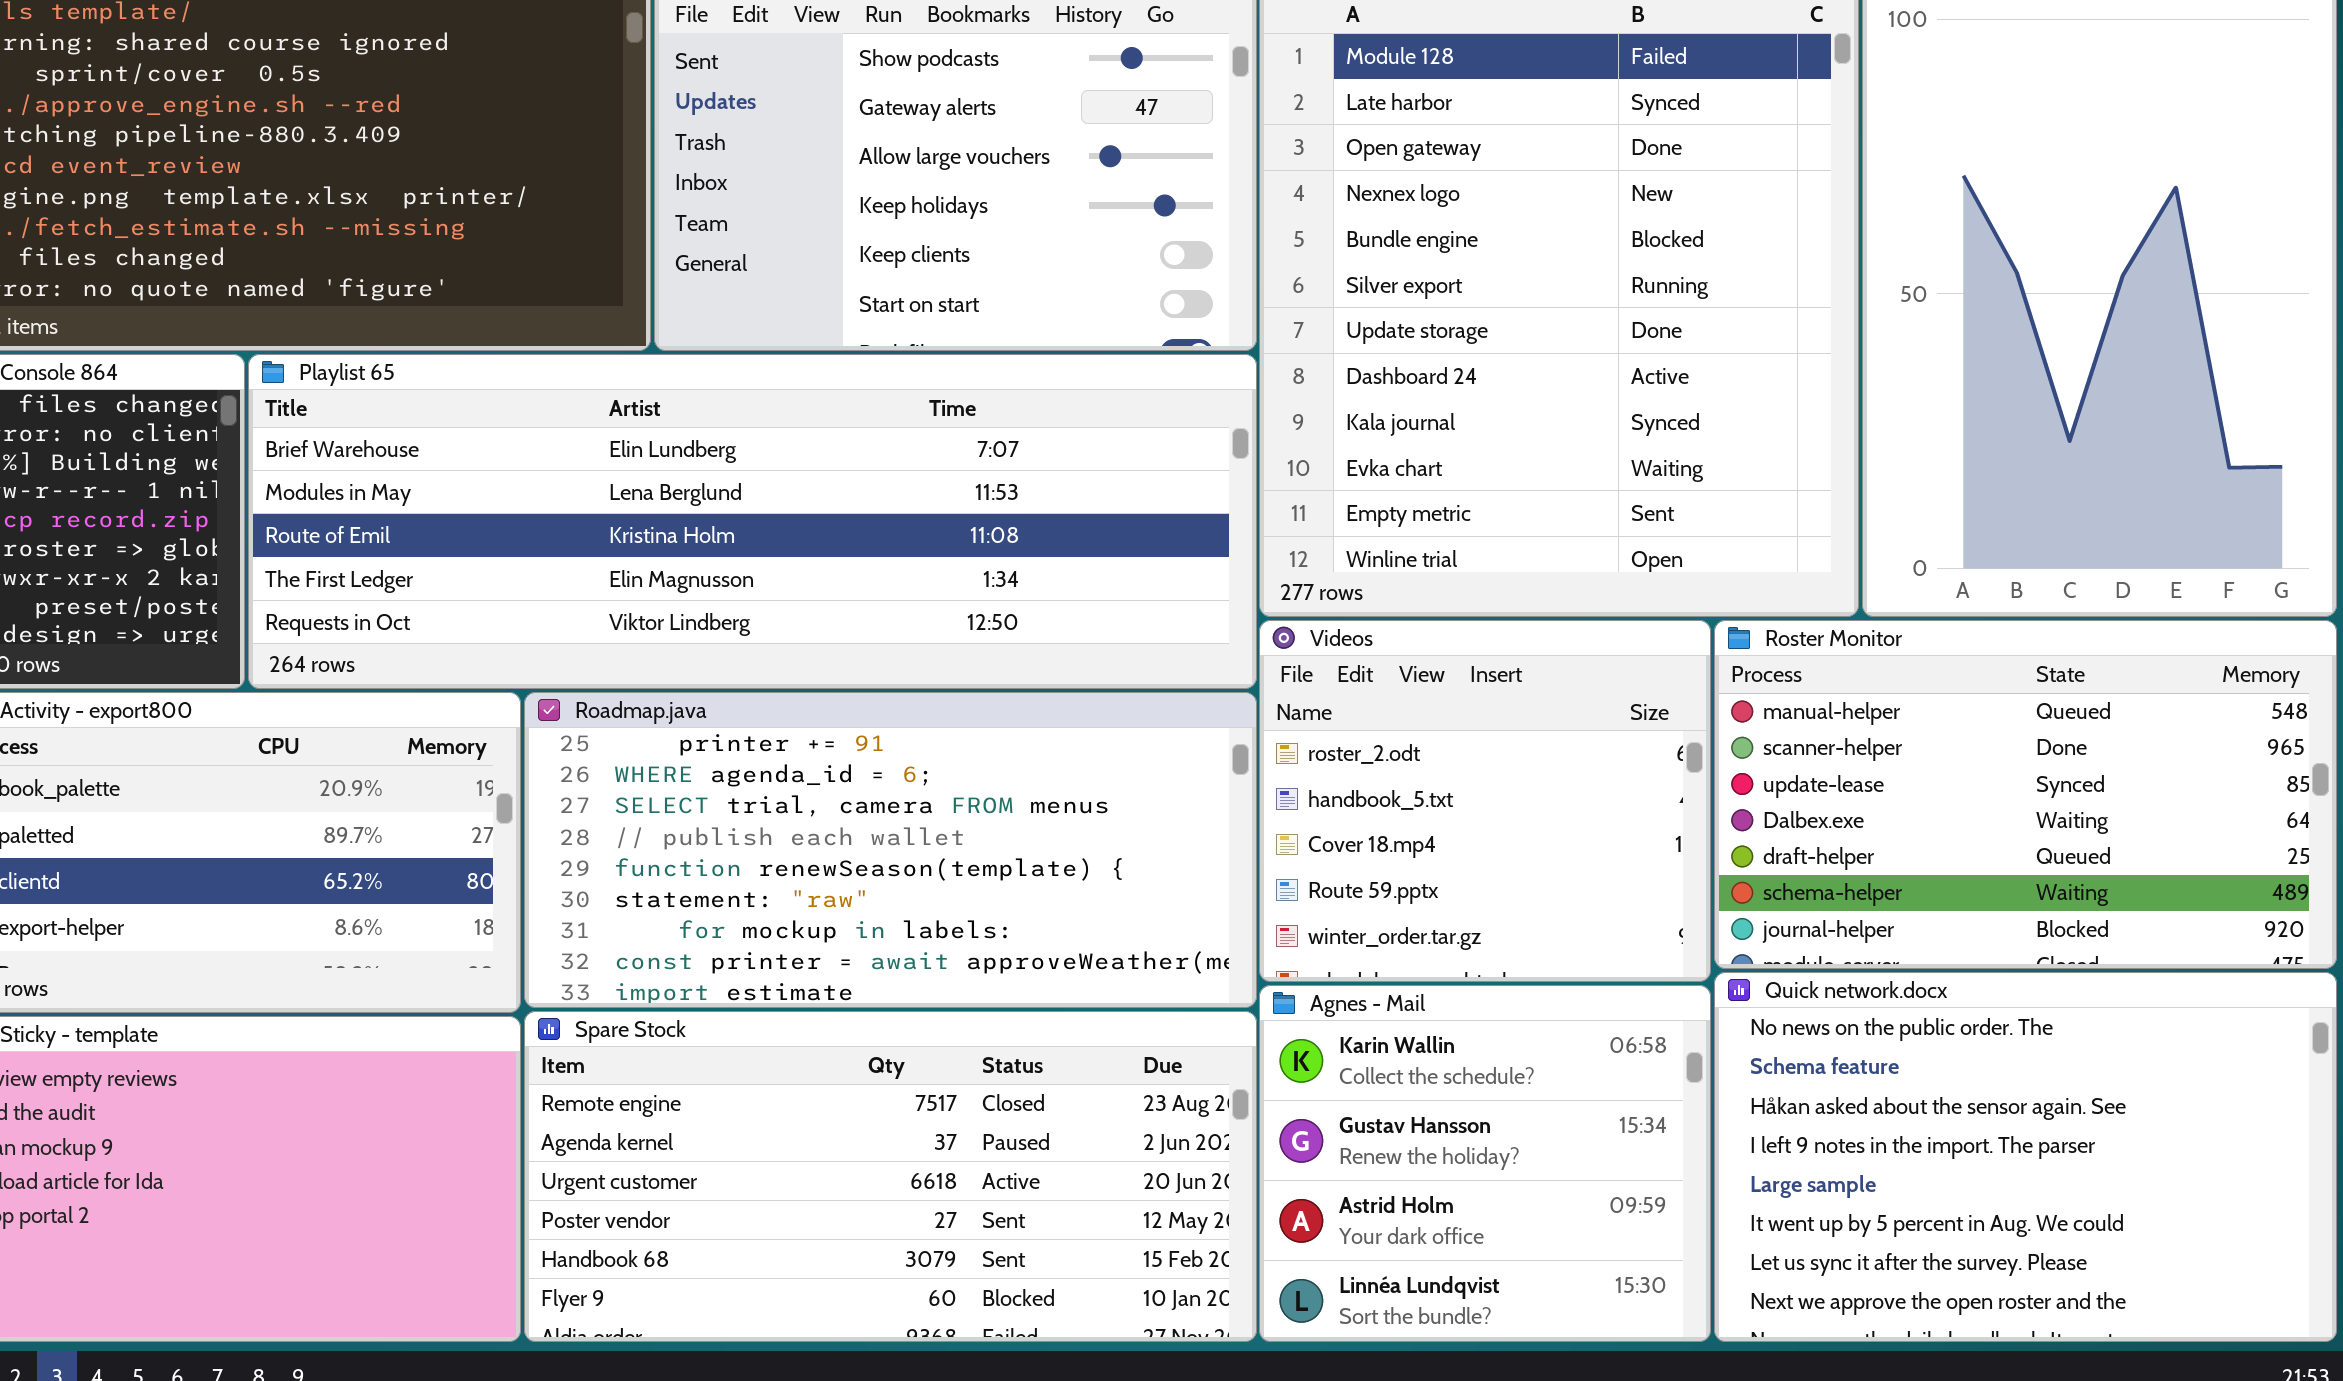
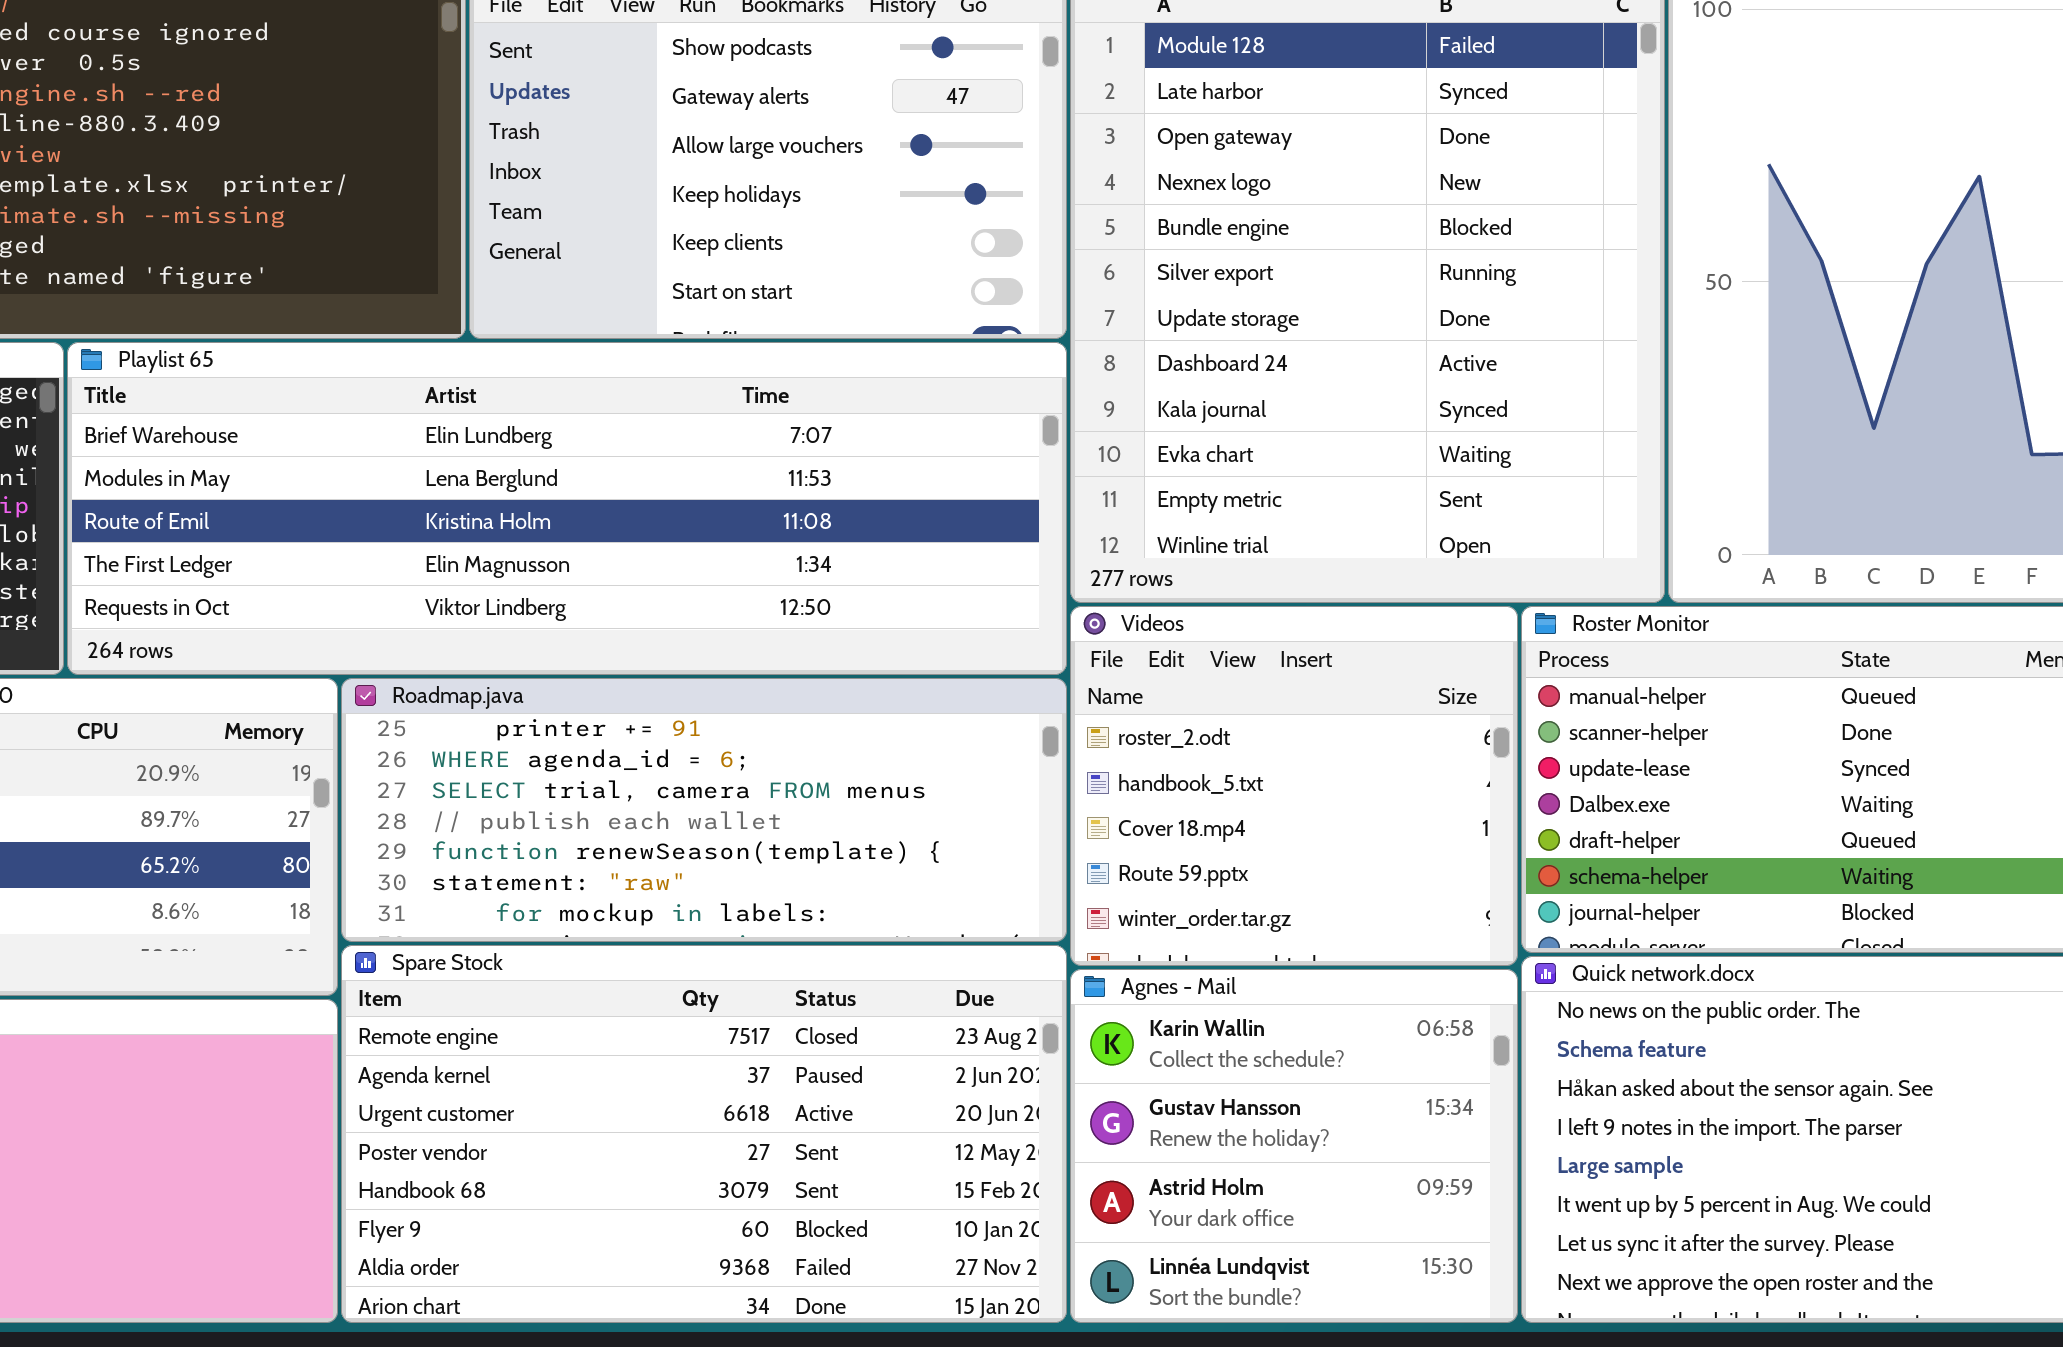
Roadmap.java: [524,692,1257,1008] -> [341,678,1067,942], resized
Spare Stock: [524,1011,1257,1342] -> [341,945,1067,1323], resized

